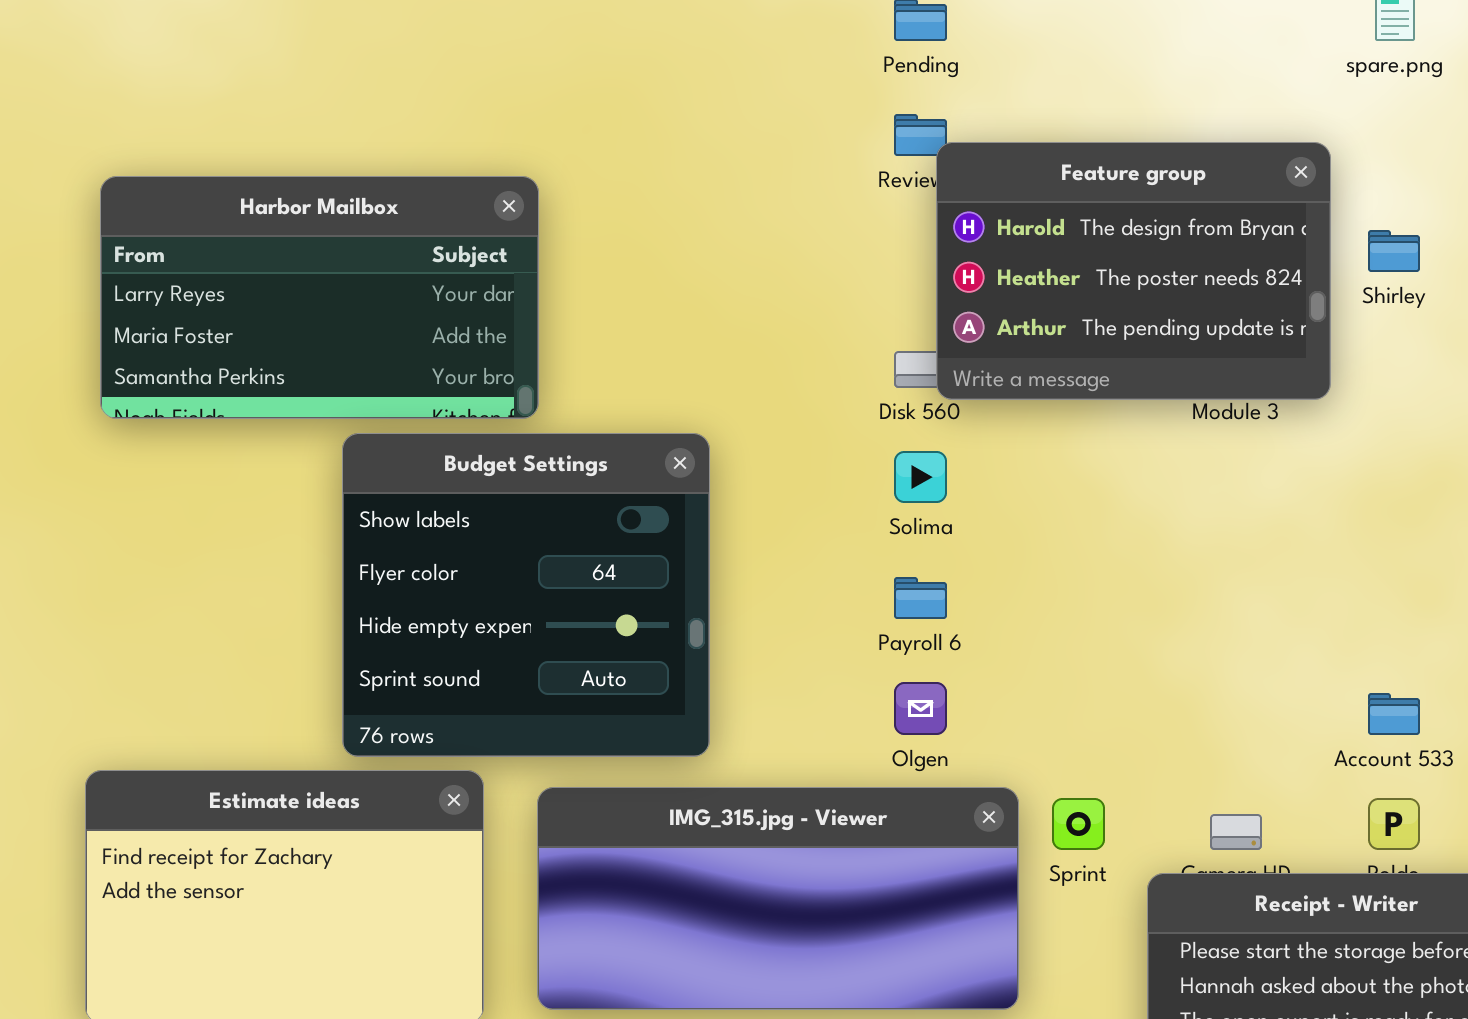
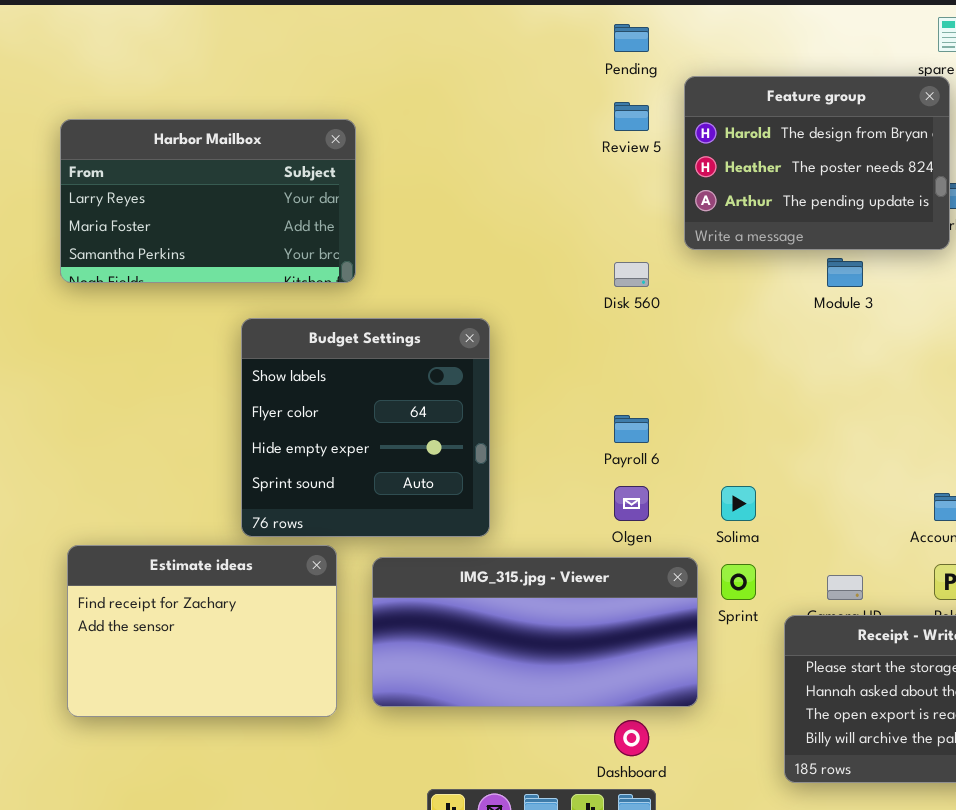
Feature group: [936,142,1331,400] -> [684,76,950,250], moved
Harbor Mailbox: [100,176,539,419] -> [60,119,356,283], moved
Solima: [894,451,947,503] -> [721,486,756,521], moved

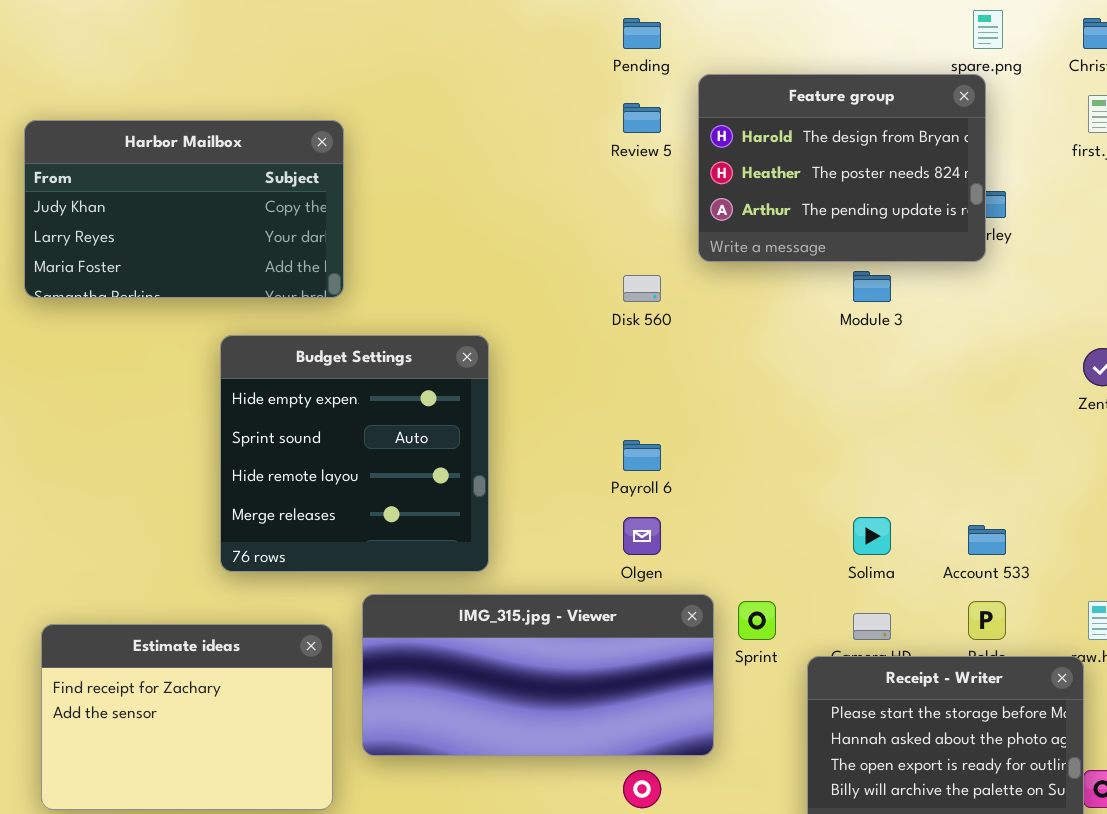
Harbor Mailbox: [60,119,356,283] -> [24,120,344,298], scrolled up 1 row
Budget Settings: [241,318,490,537] -> [220,335,489,572], scrolled down 2 rows
Solima: [721,486,756,521] -> [853,517,891,555], moved
Estimate ideas: [67,545,337,717] -> [41,624,333,810], moved

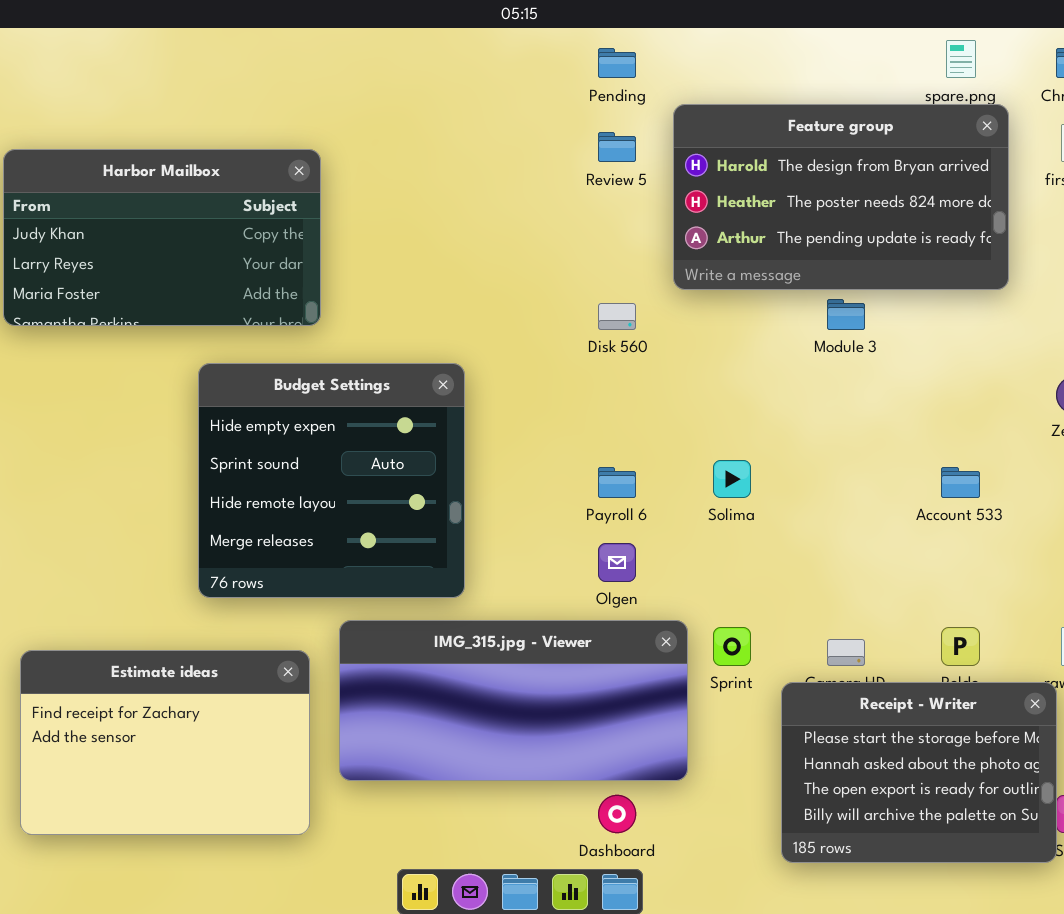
Feature group: [698,74,986,262] -> [673,104,1009,290], resized
Solima: [853,517,891,555] -> [713,460,751,498], moved
Account 533: [968,525,1006,555] -> [941,467,980,498], moved

